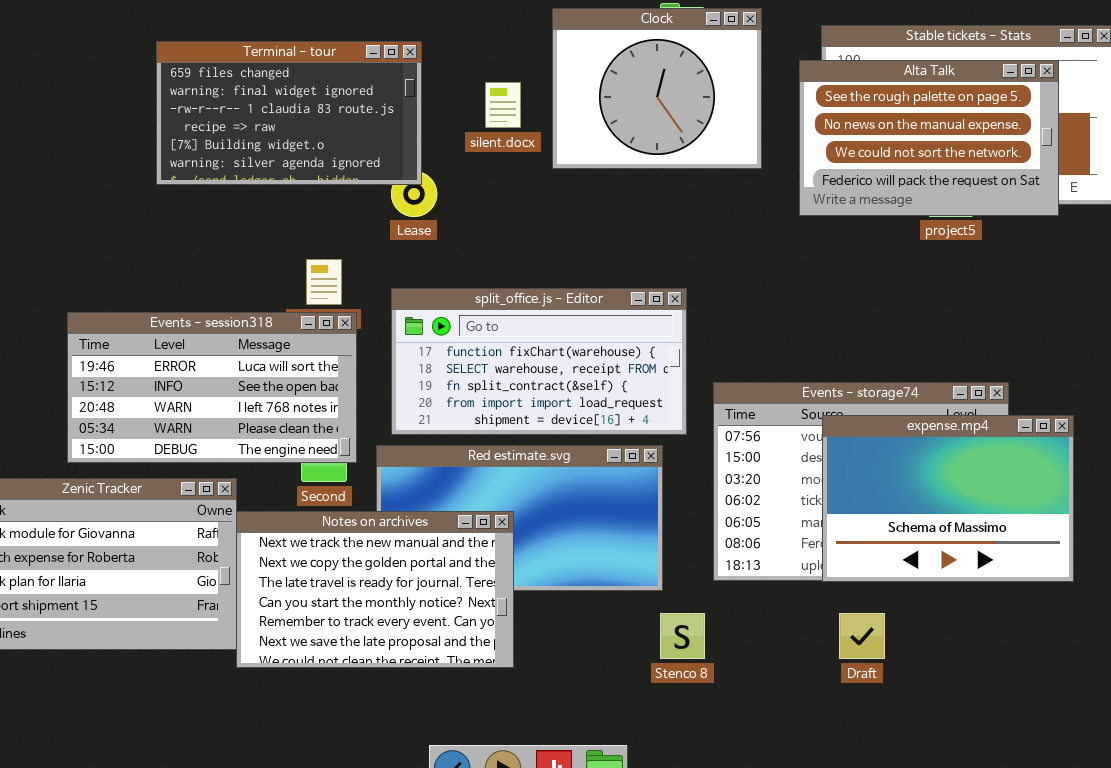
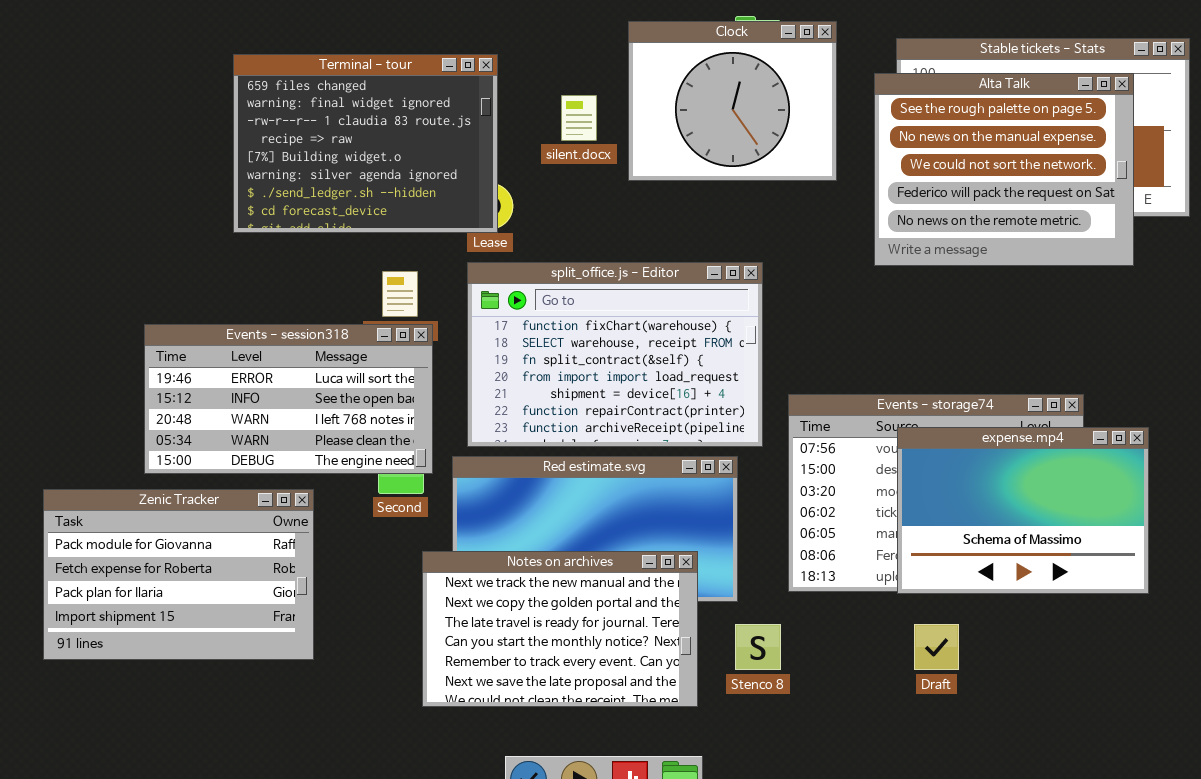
Terminal - tour: [156,41,422,185] -> [233,54,498,233], resized
Alta Talk: [799,60,1059,216] -> [874,73,1134,266], resized
split_office.js - Editor: [391,288,687,435] -> [467,262,763,447], resized
Notes on archives: [236,511,514,668] -> [422,551,698,707], moved

